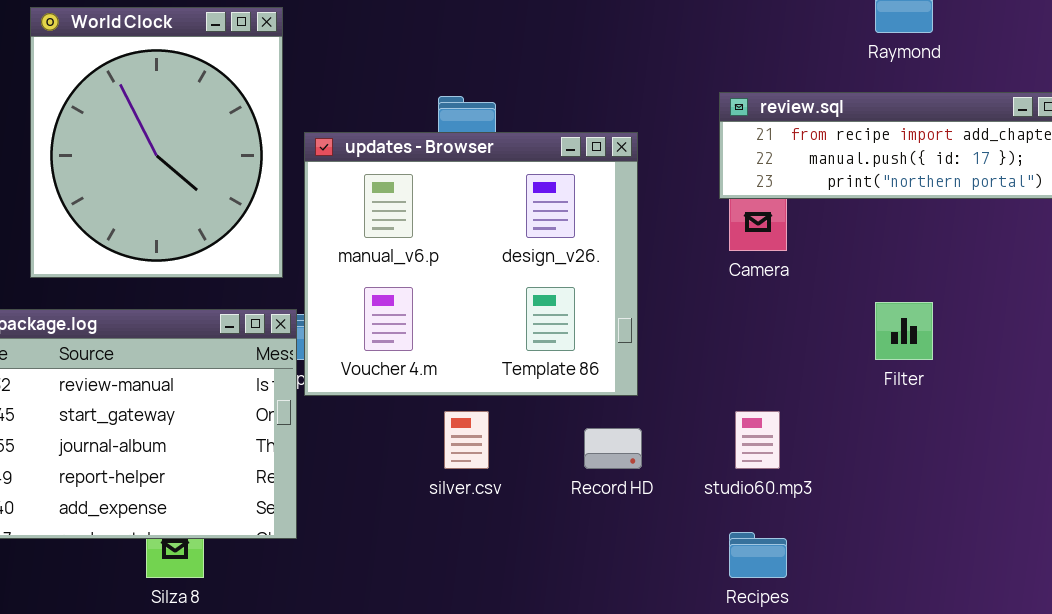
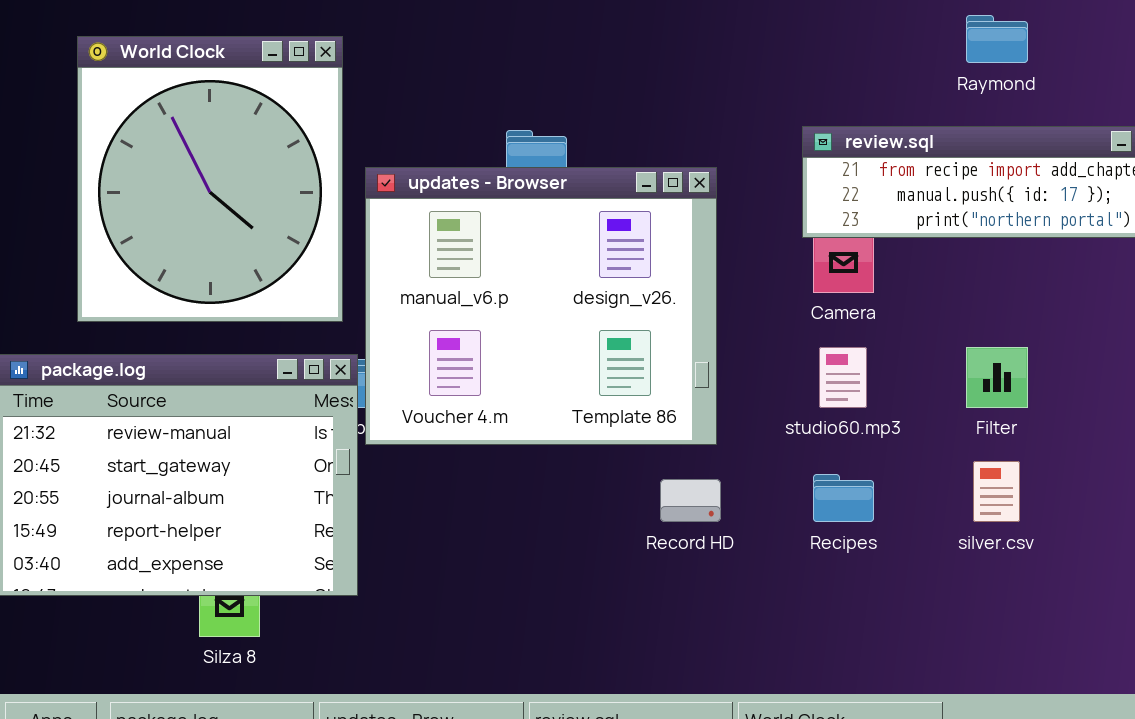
silver.csv: [444,411,489,469] -> [973,461,1020,522], moved
studio60.mp3: [735,411,780,469] -> [819,347,867,408], moved
Recipes: [729,532,787,578] -> [813,474,874,522], moved

